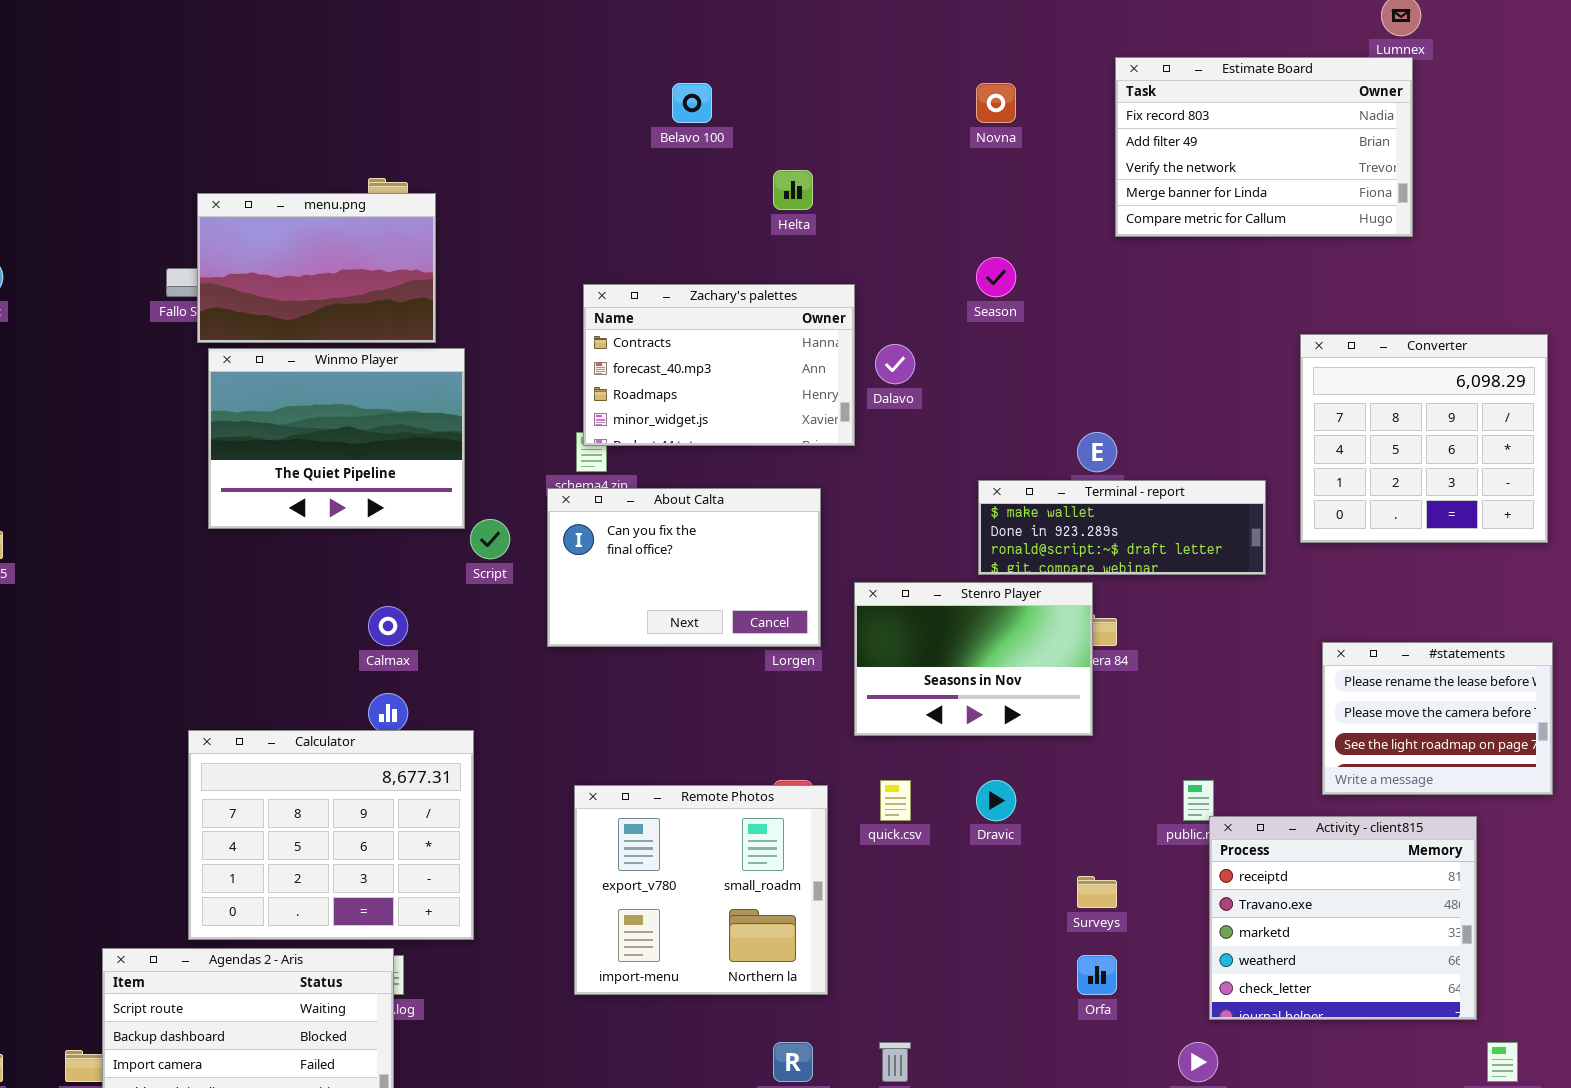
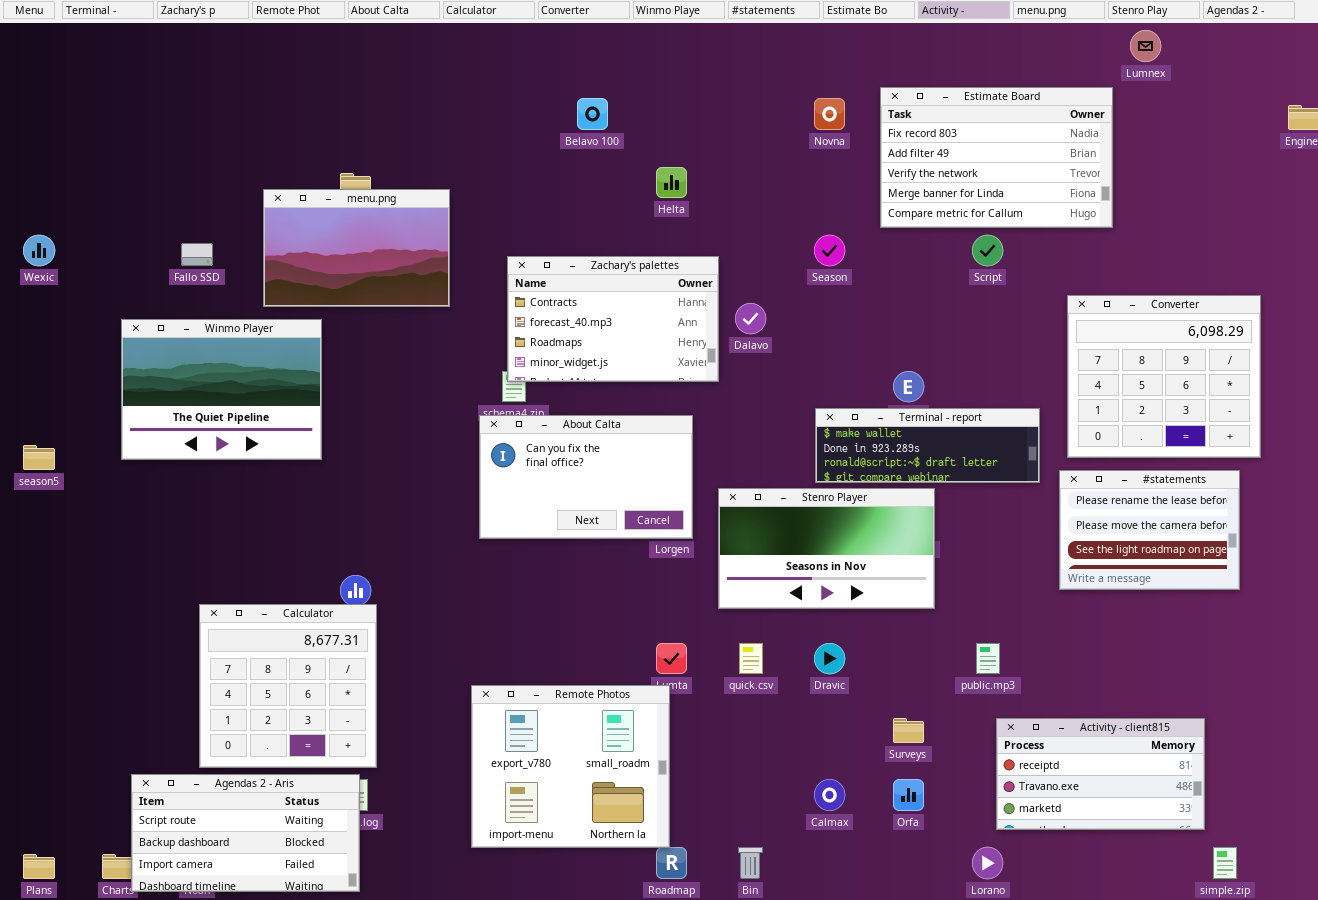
Estimate Board: [1115,57,1413,237] -> [880,87,1113,228], moved
menu.png: [197,193,436,343] -> [263,189,450,307], moved
Winmo Player: [208,348,465,529] -> [121,319,322,460], moved
Script: [470,519,510,559] -> [972,235,1003,266], moved
Stenro Player: [854,582,1093,736] -> [718,488,935,609], resized
Calmax: [368,606,408,646] -> [814,779,845,811], moved
#statements: [1322,642,1553,795] -> [1059,470,1240,590], moved
Calculator: [188,730,474,940] -> [199,604,377,768], resized
Remote Photos: [574,785,828,995] -> [471,685,670,848], moved
Activity - client815: [1209,816,1477,1020] -> [996,718,1205,830], resized

